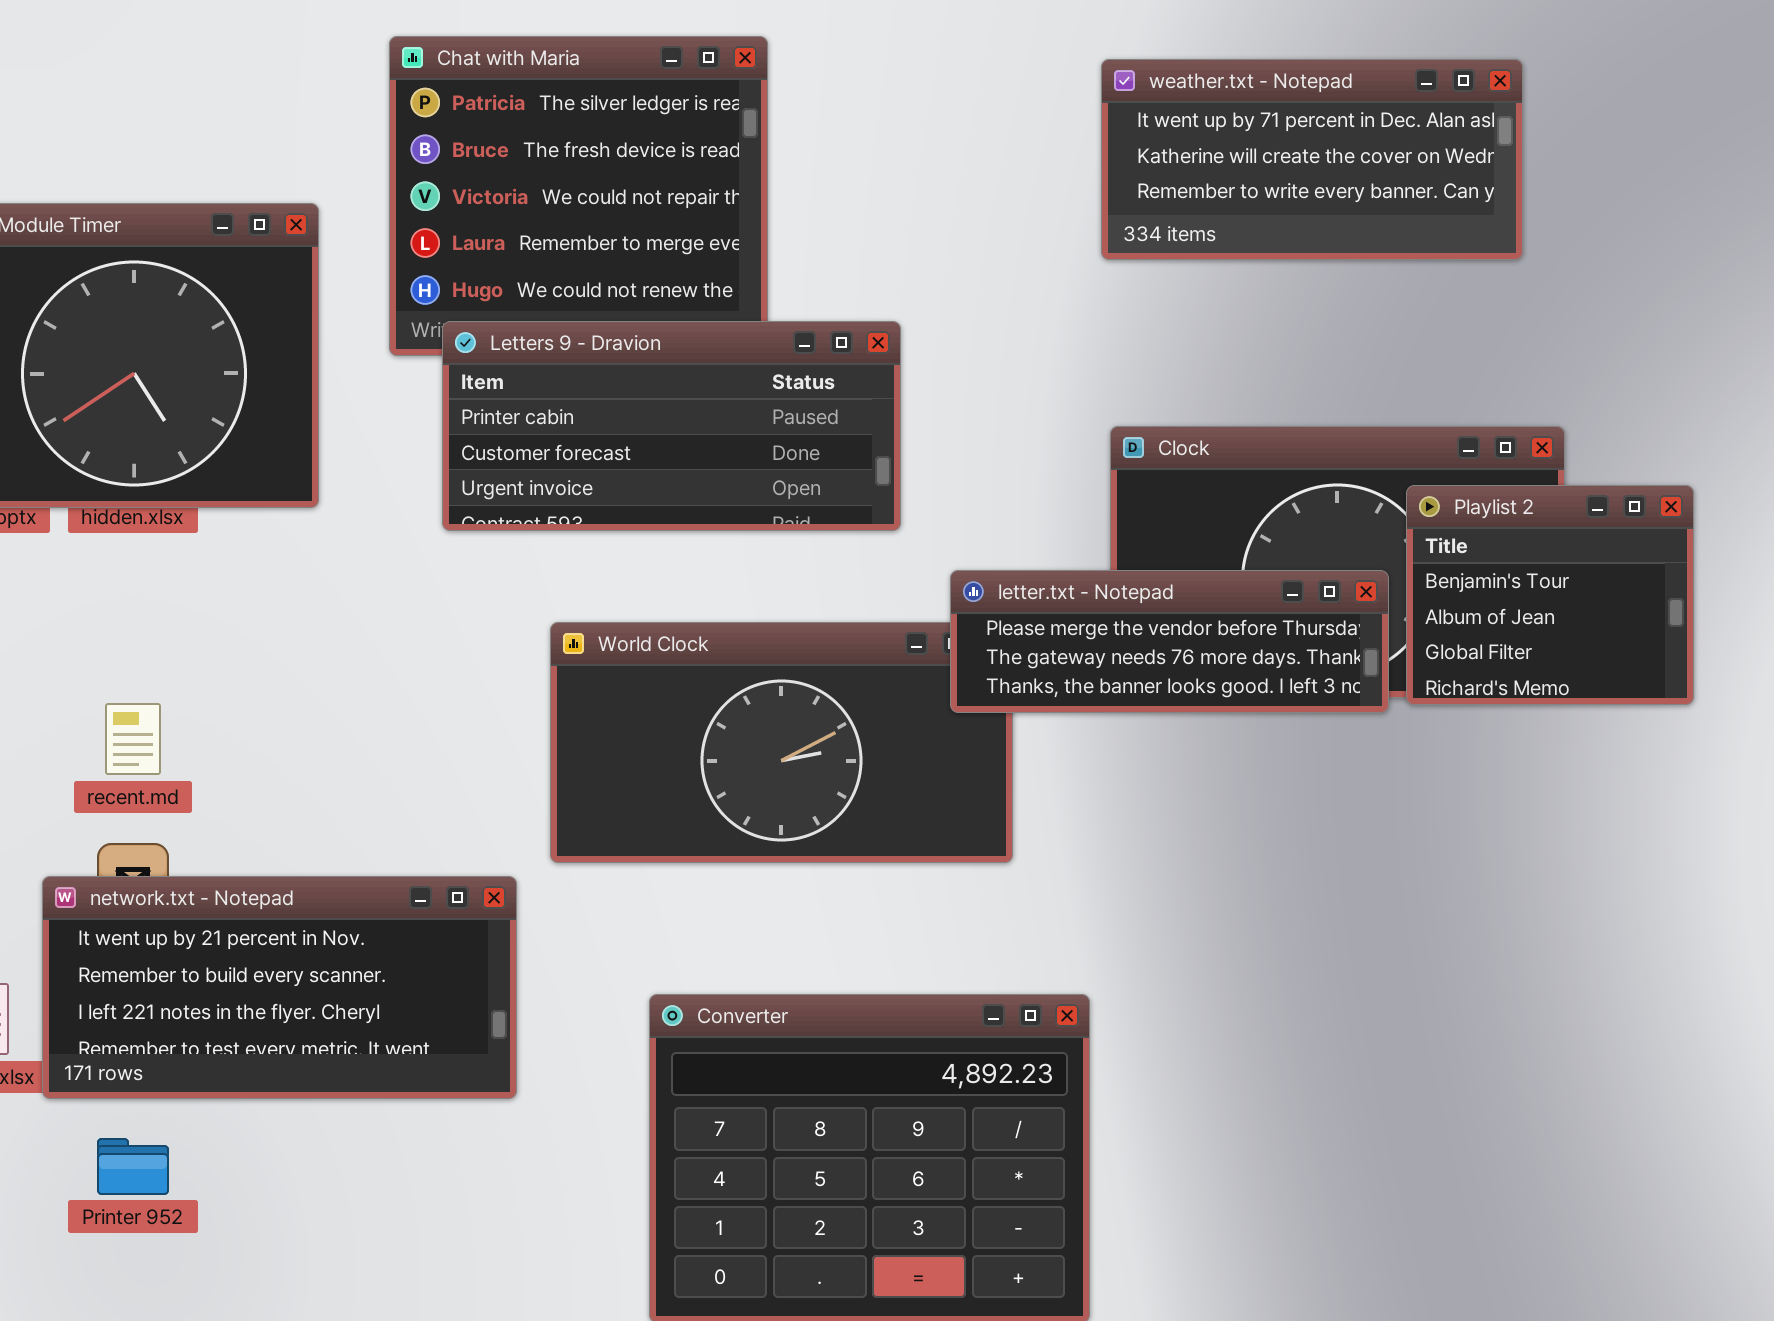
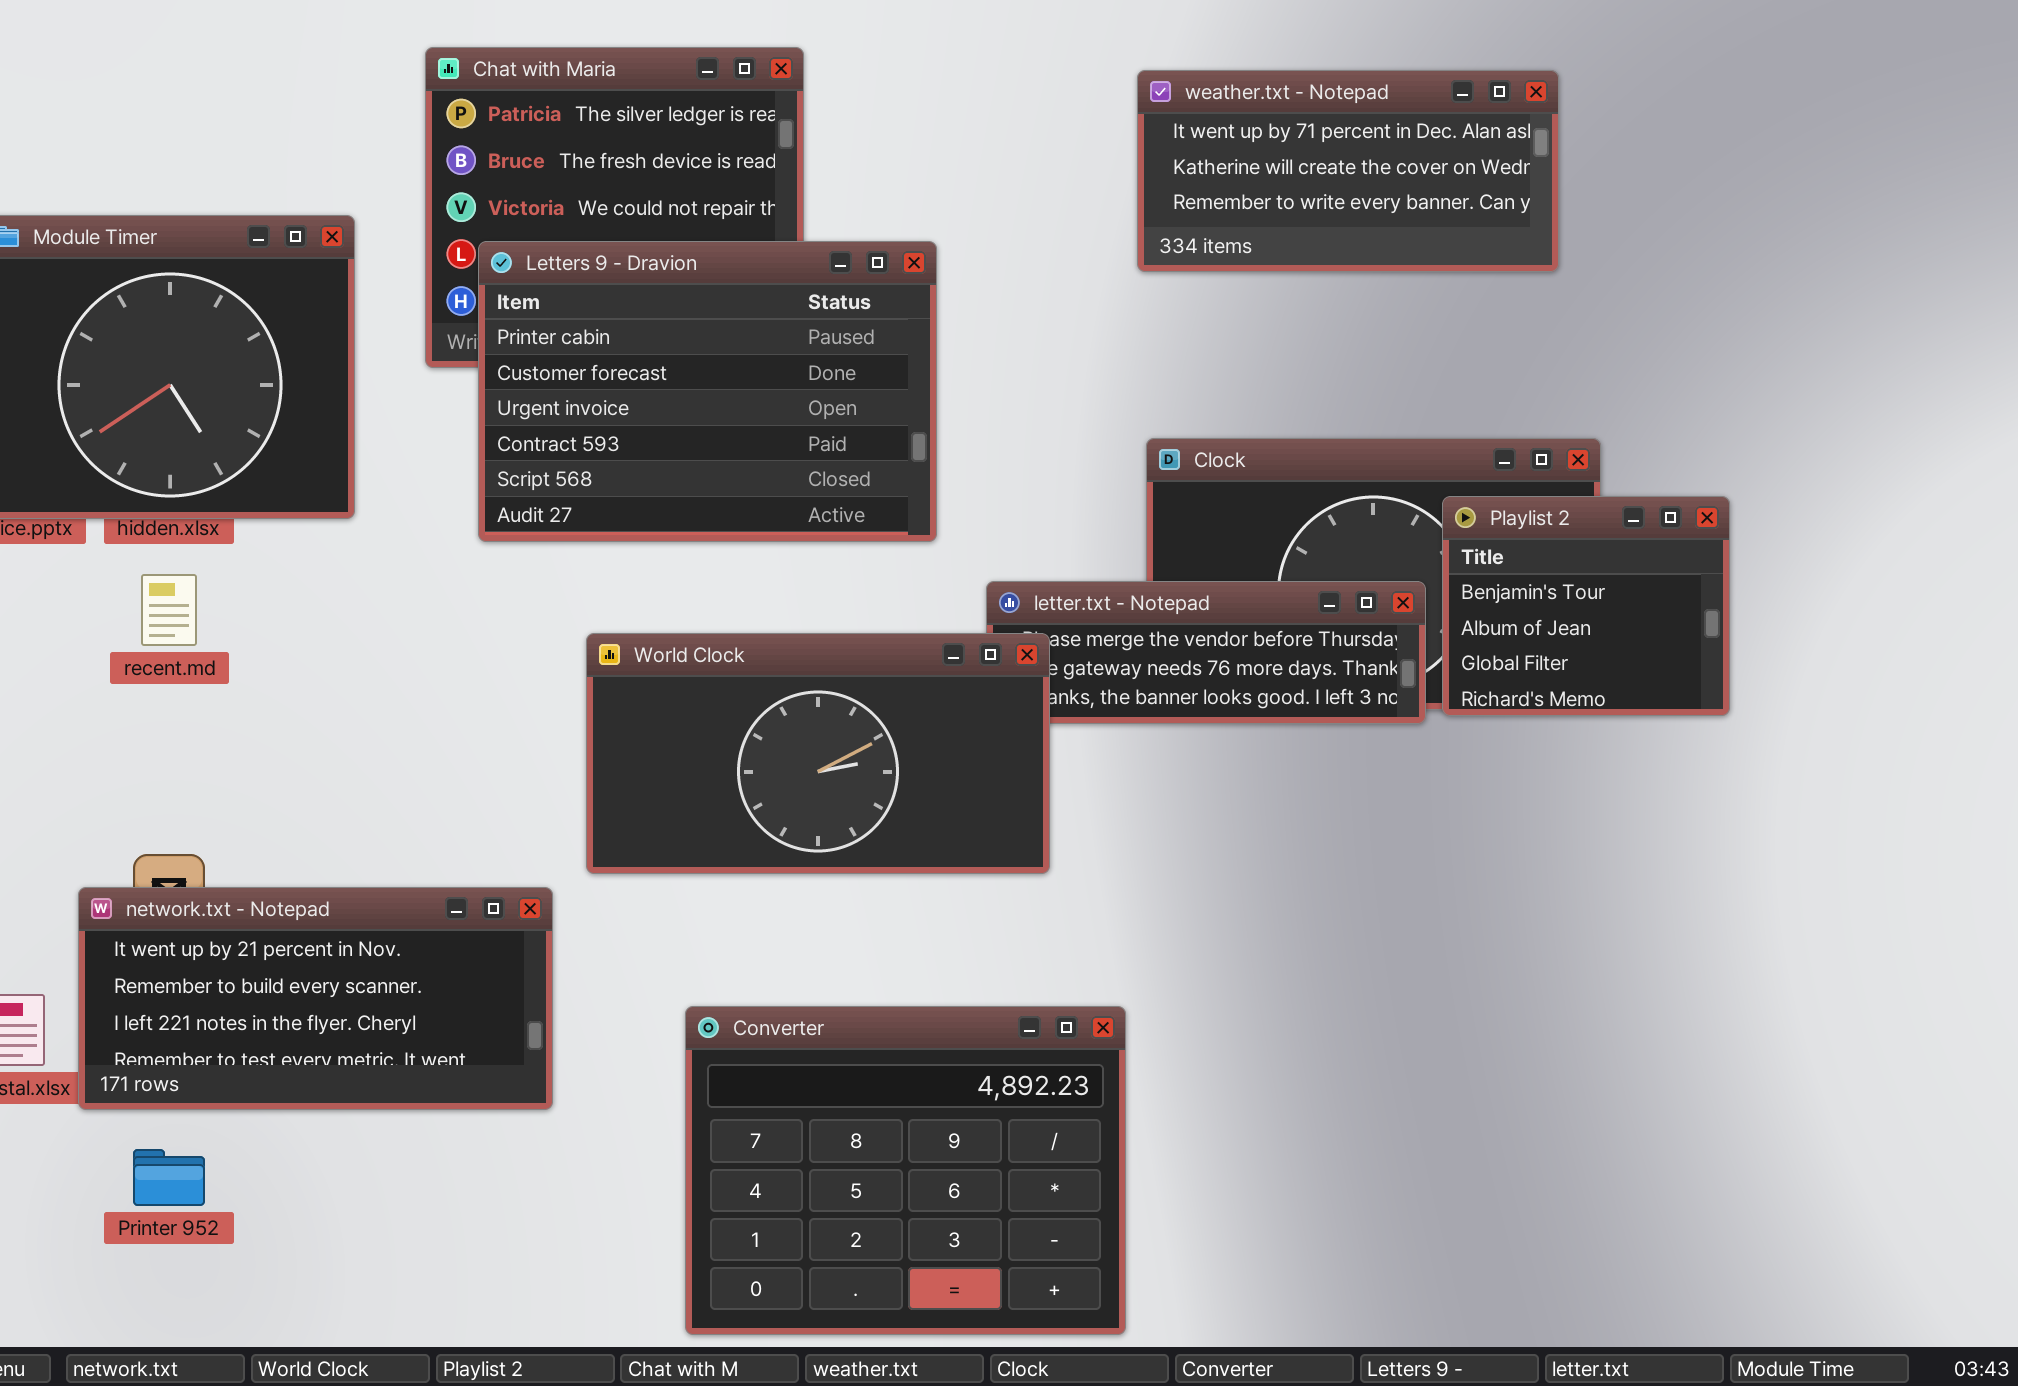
Letters 9 - Dravion: [442,321,901,531] -> [478,241,937,542], resized
World Clock: [550,622,1013,863] -> [586,633,1050,874], raised
recent.md: [105,703,161,775] -> [141,574,197,646], moved

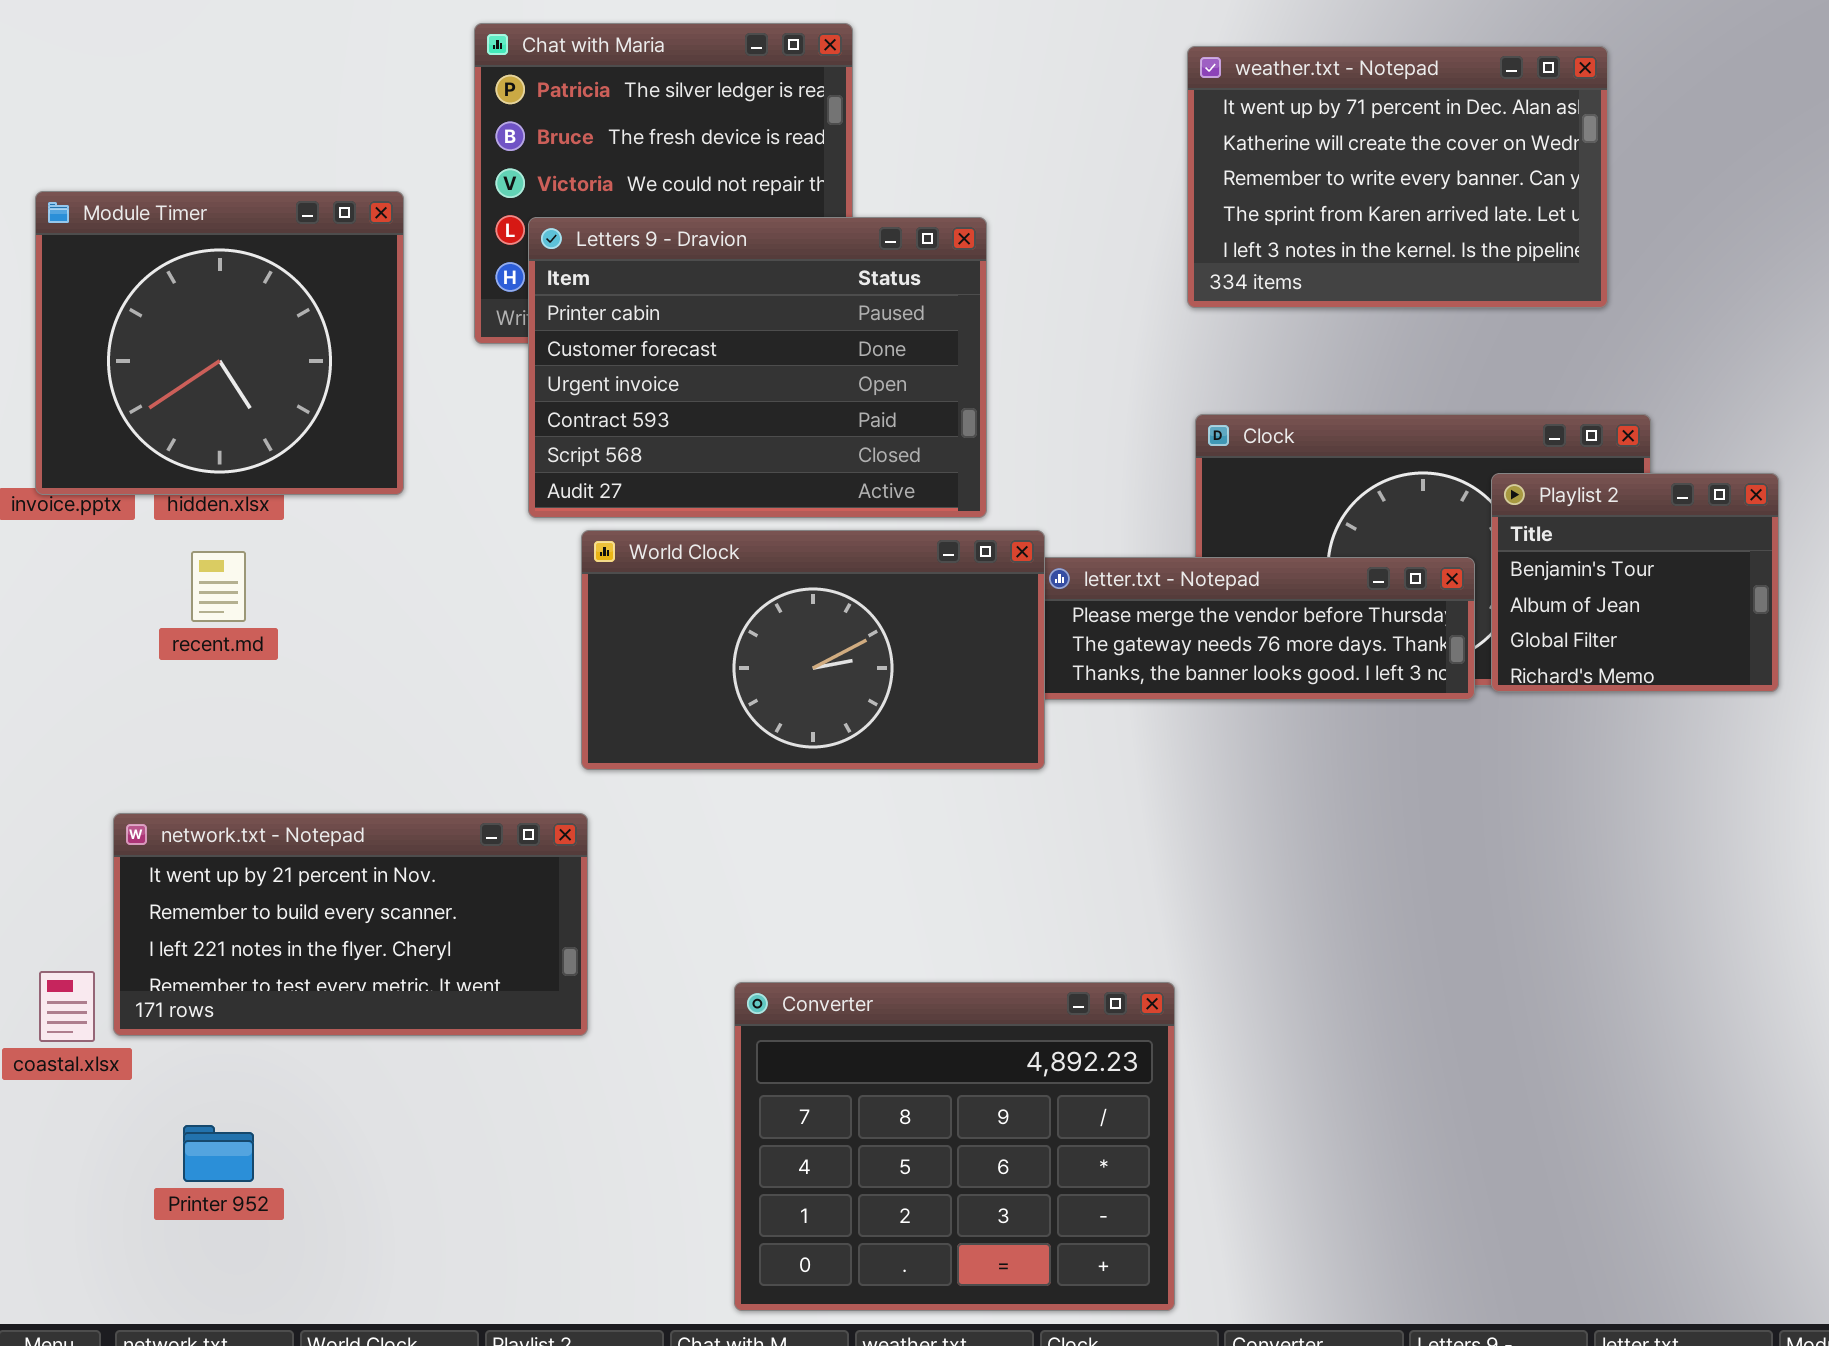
weather.txt - Notepad: [1137,70,1559,272] -> [1187,46,1608,308], resized
World Clock: [586,633,1050,874] -> [581,530,1045,770], moved
network.txt - Notepad: [78,887,553,1110] -> [113,813,588,1036], moved

